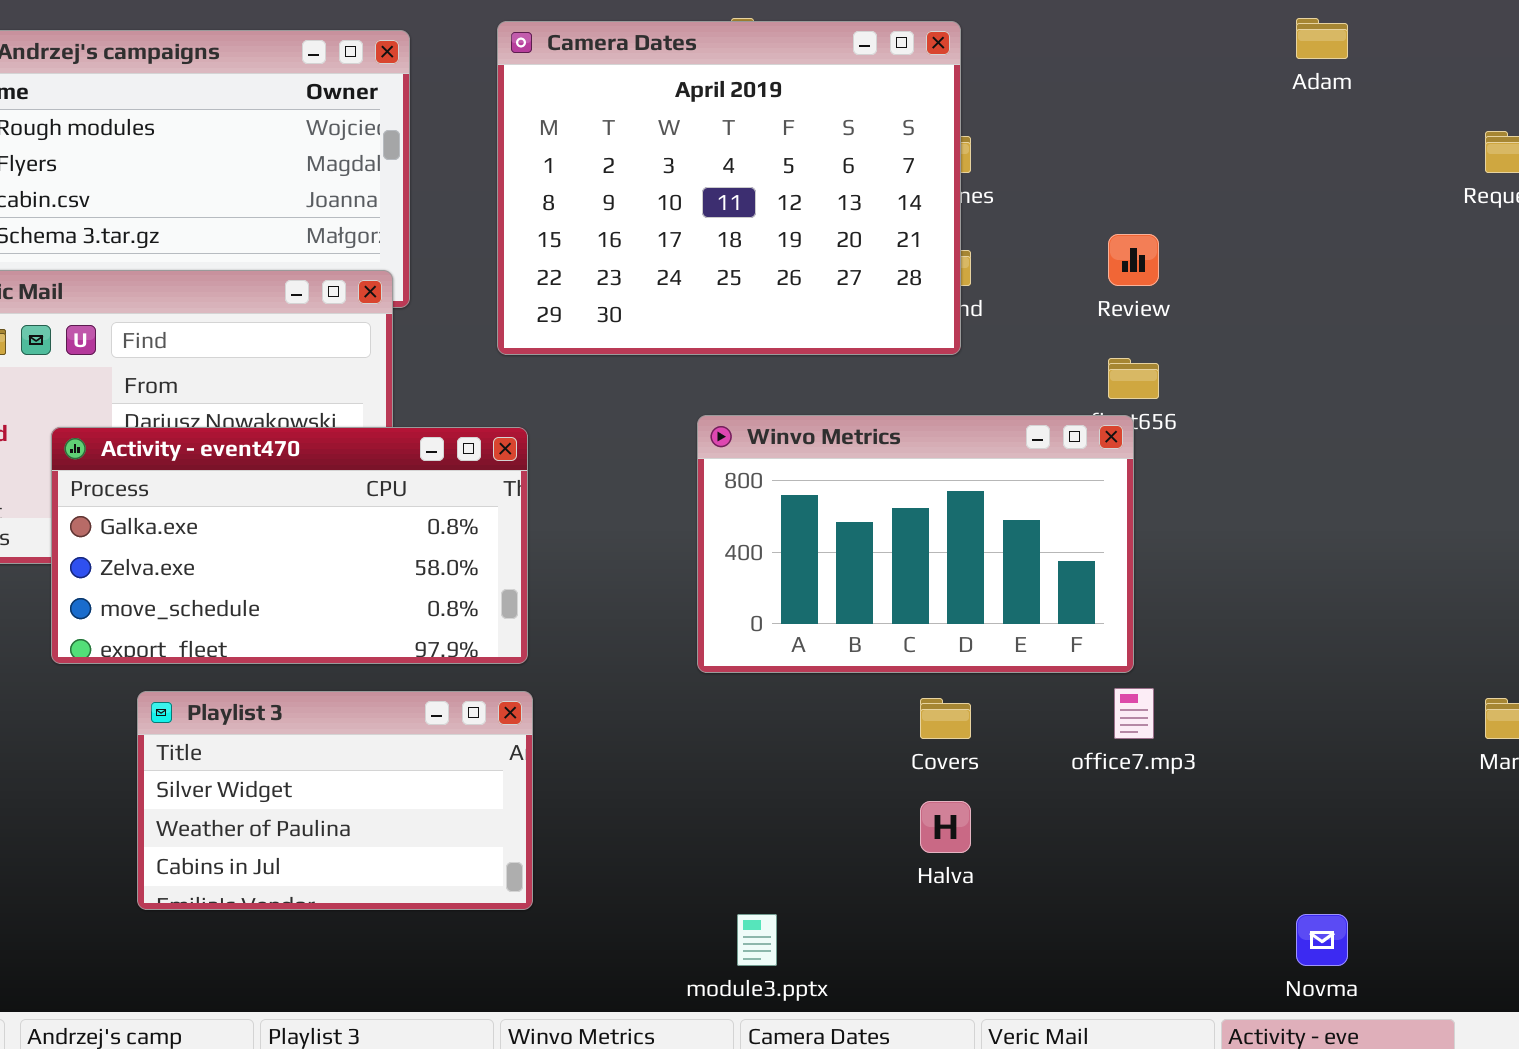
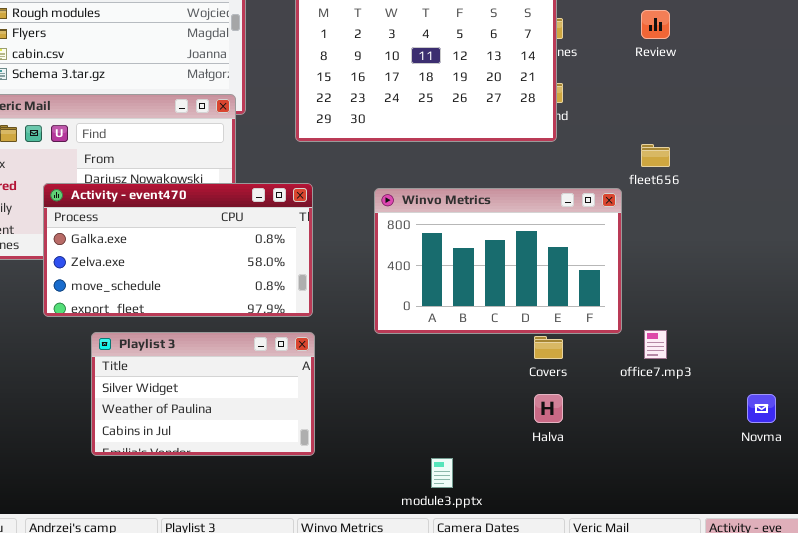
Review: [1108,234,1159,286] -> [641,10,670,39], moved
Winvo Metrics: [697,415,1134,673] -> [374,188,622,334], moved
Novma: [1296,914,1348,966] -> [747,394,776,423], moved

